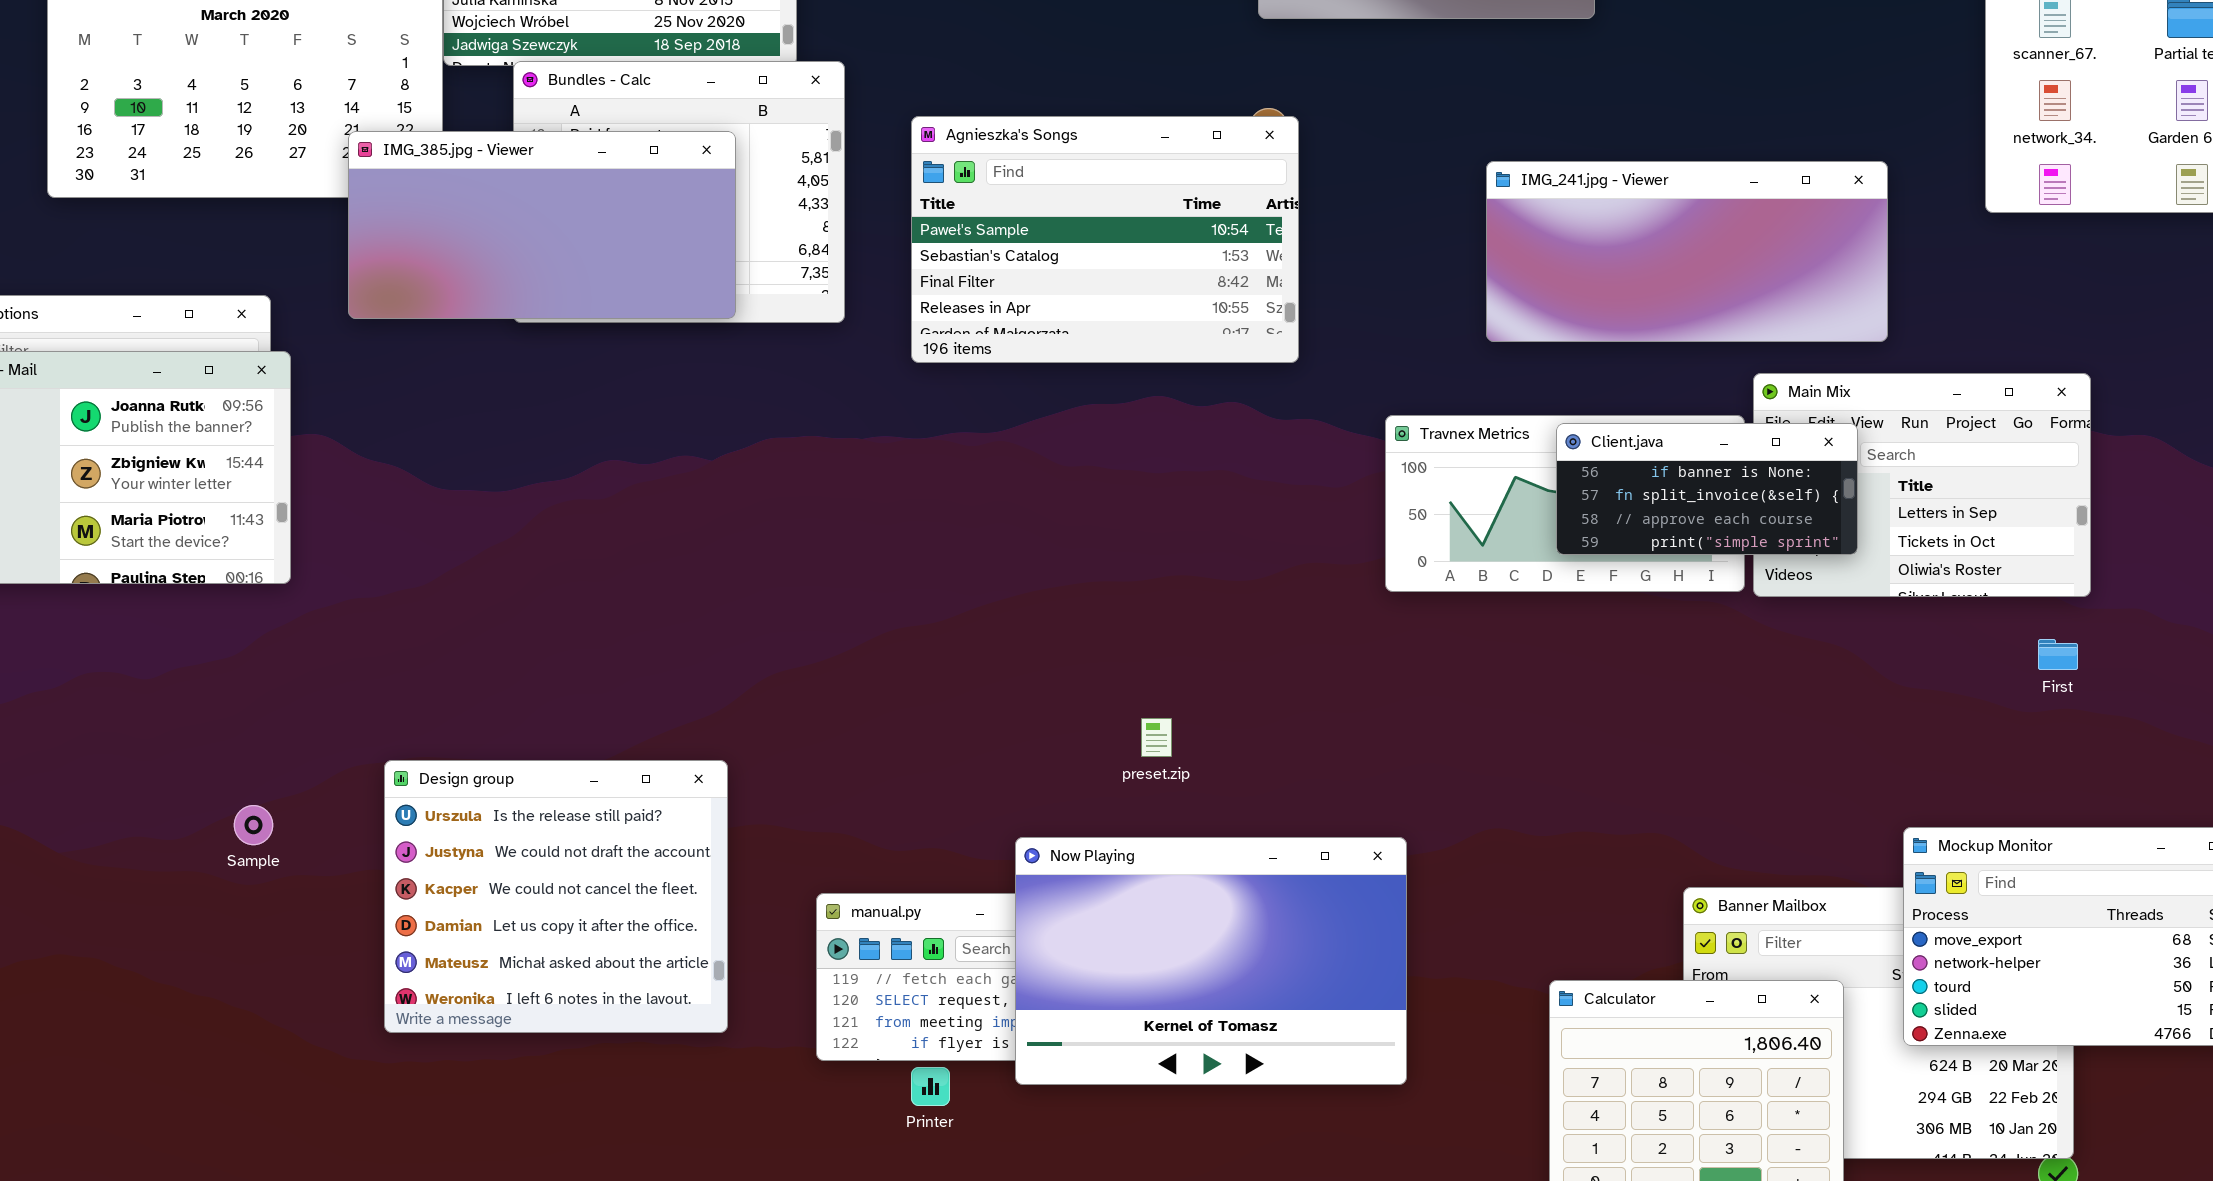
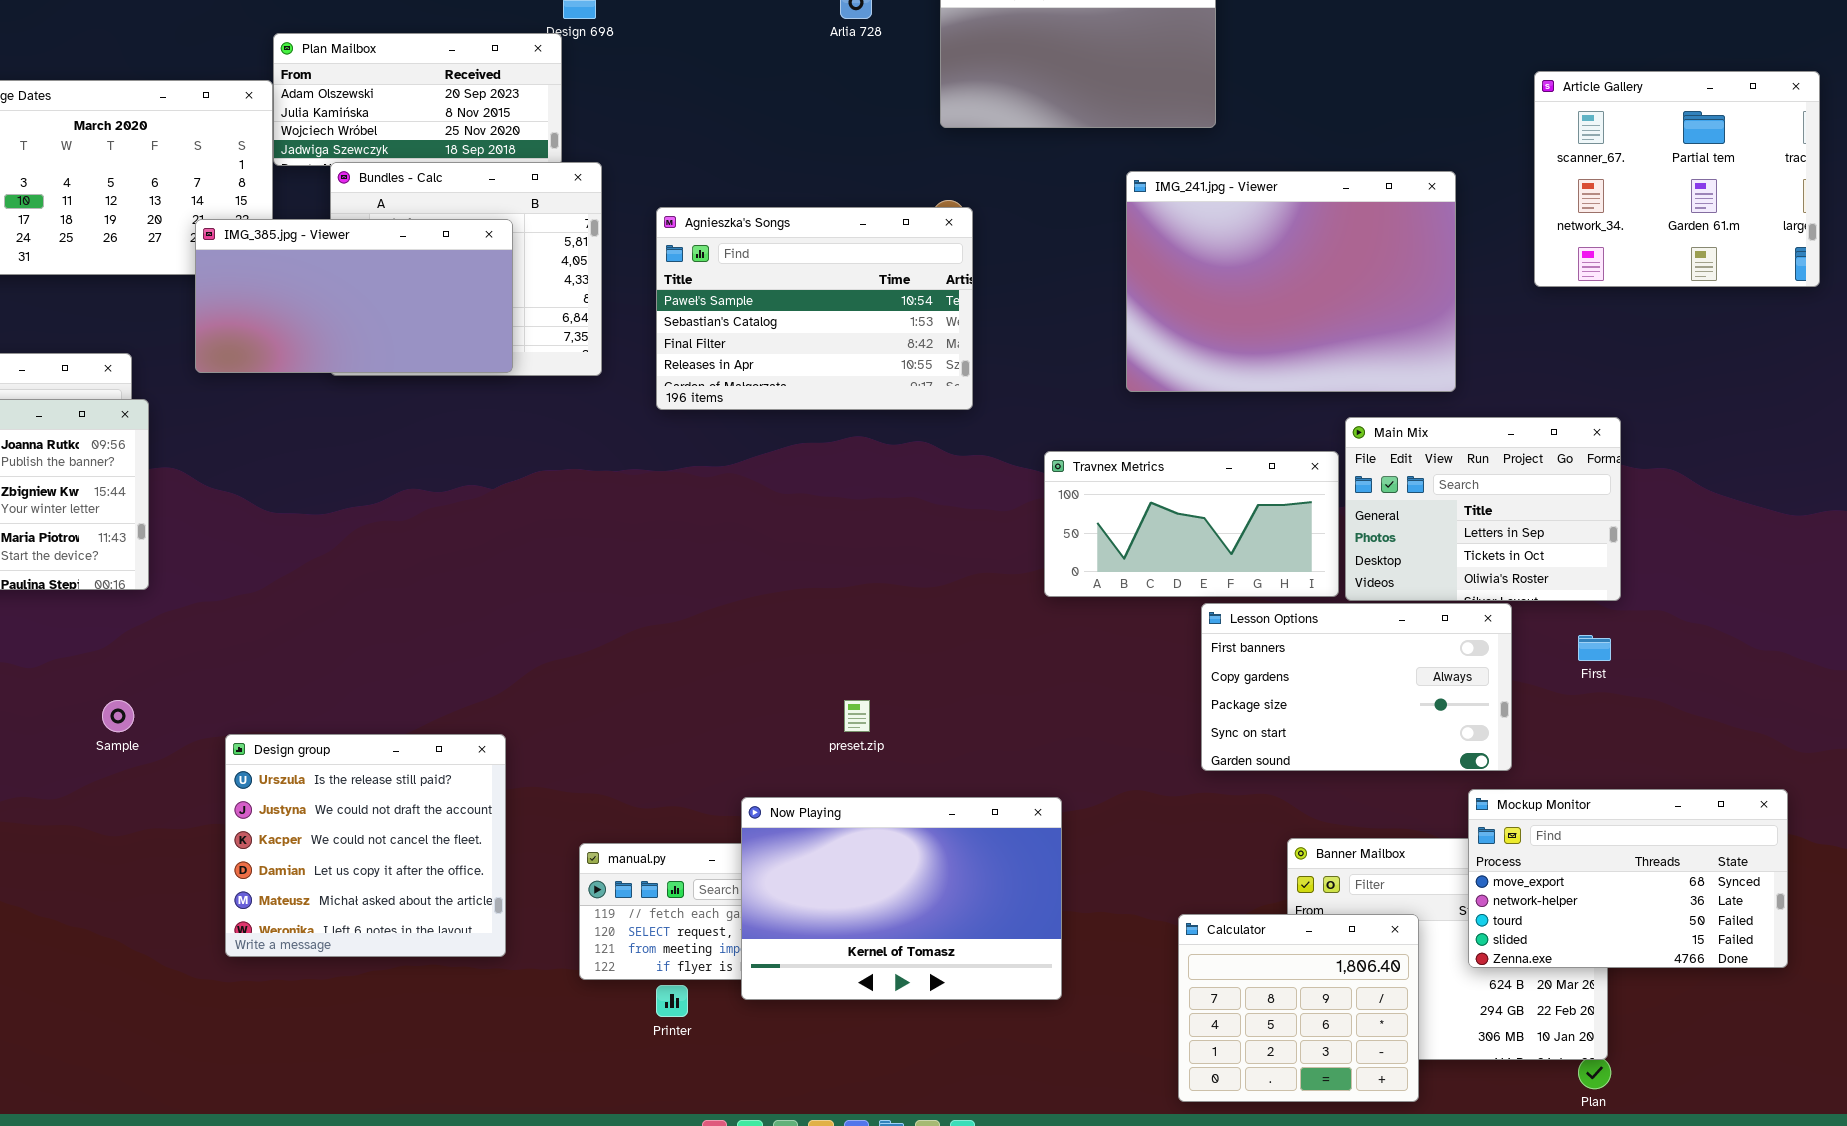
IMG_241.jpg - Viewer: [1486,161,1888,342] -> [1126,171,1456,392], resized
Client.java: [1556,423,1858,555] -> none, closed
Lesson Options: none -> [1201,603,1512,771], opened
Sample: [234,805,273,845] -> [102,700,134,732], moved

